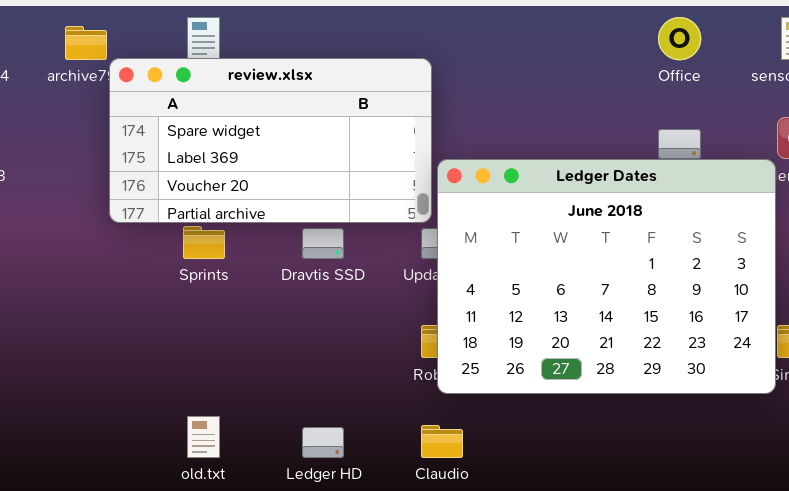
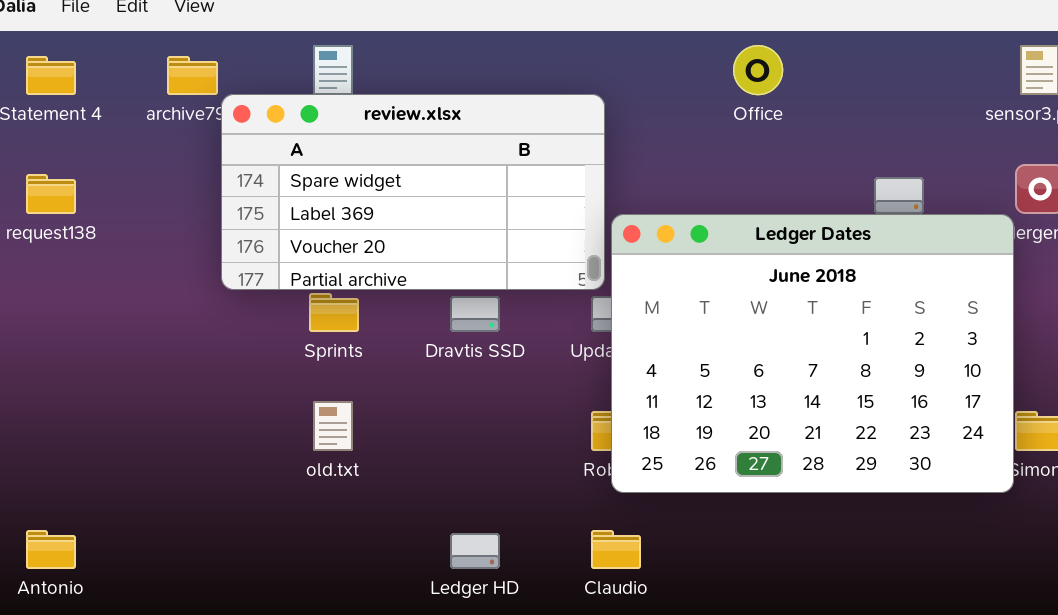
Office: [658,17,701,60] -> [733,45,783,95], moved
old.txt: [187,416,220,458] -> [313,401,353,451], moved

